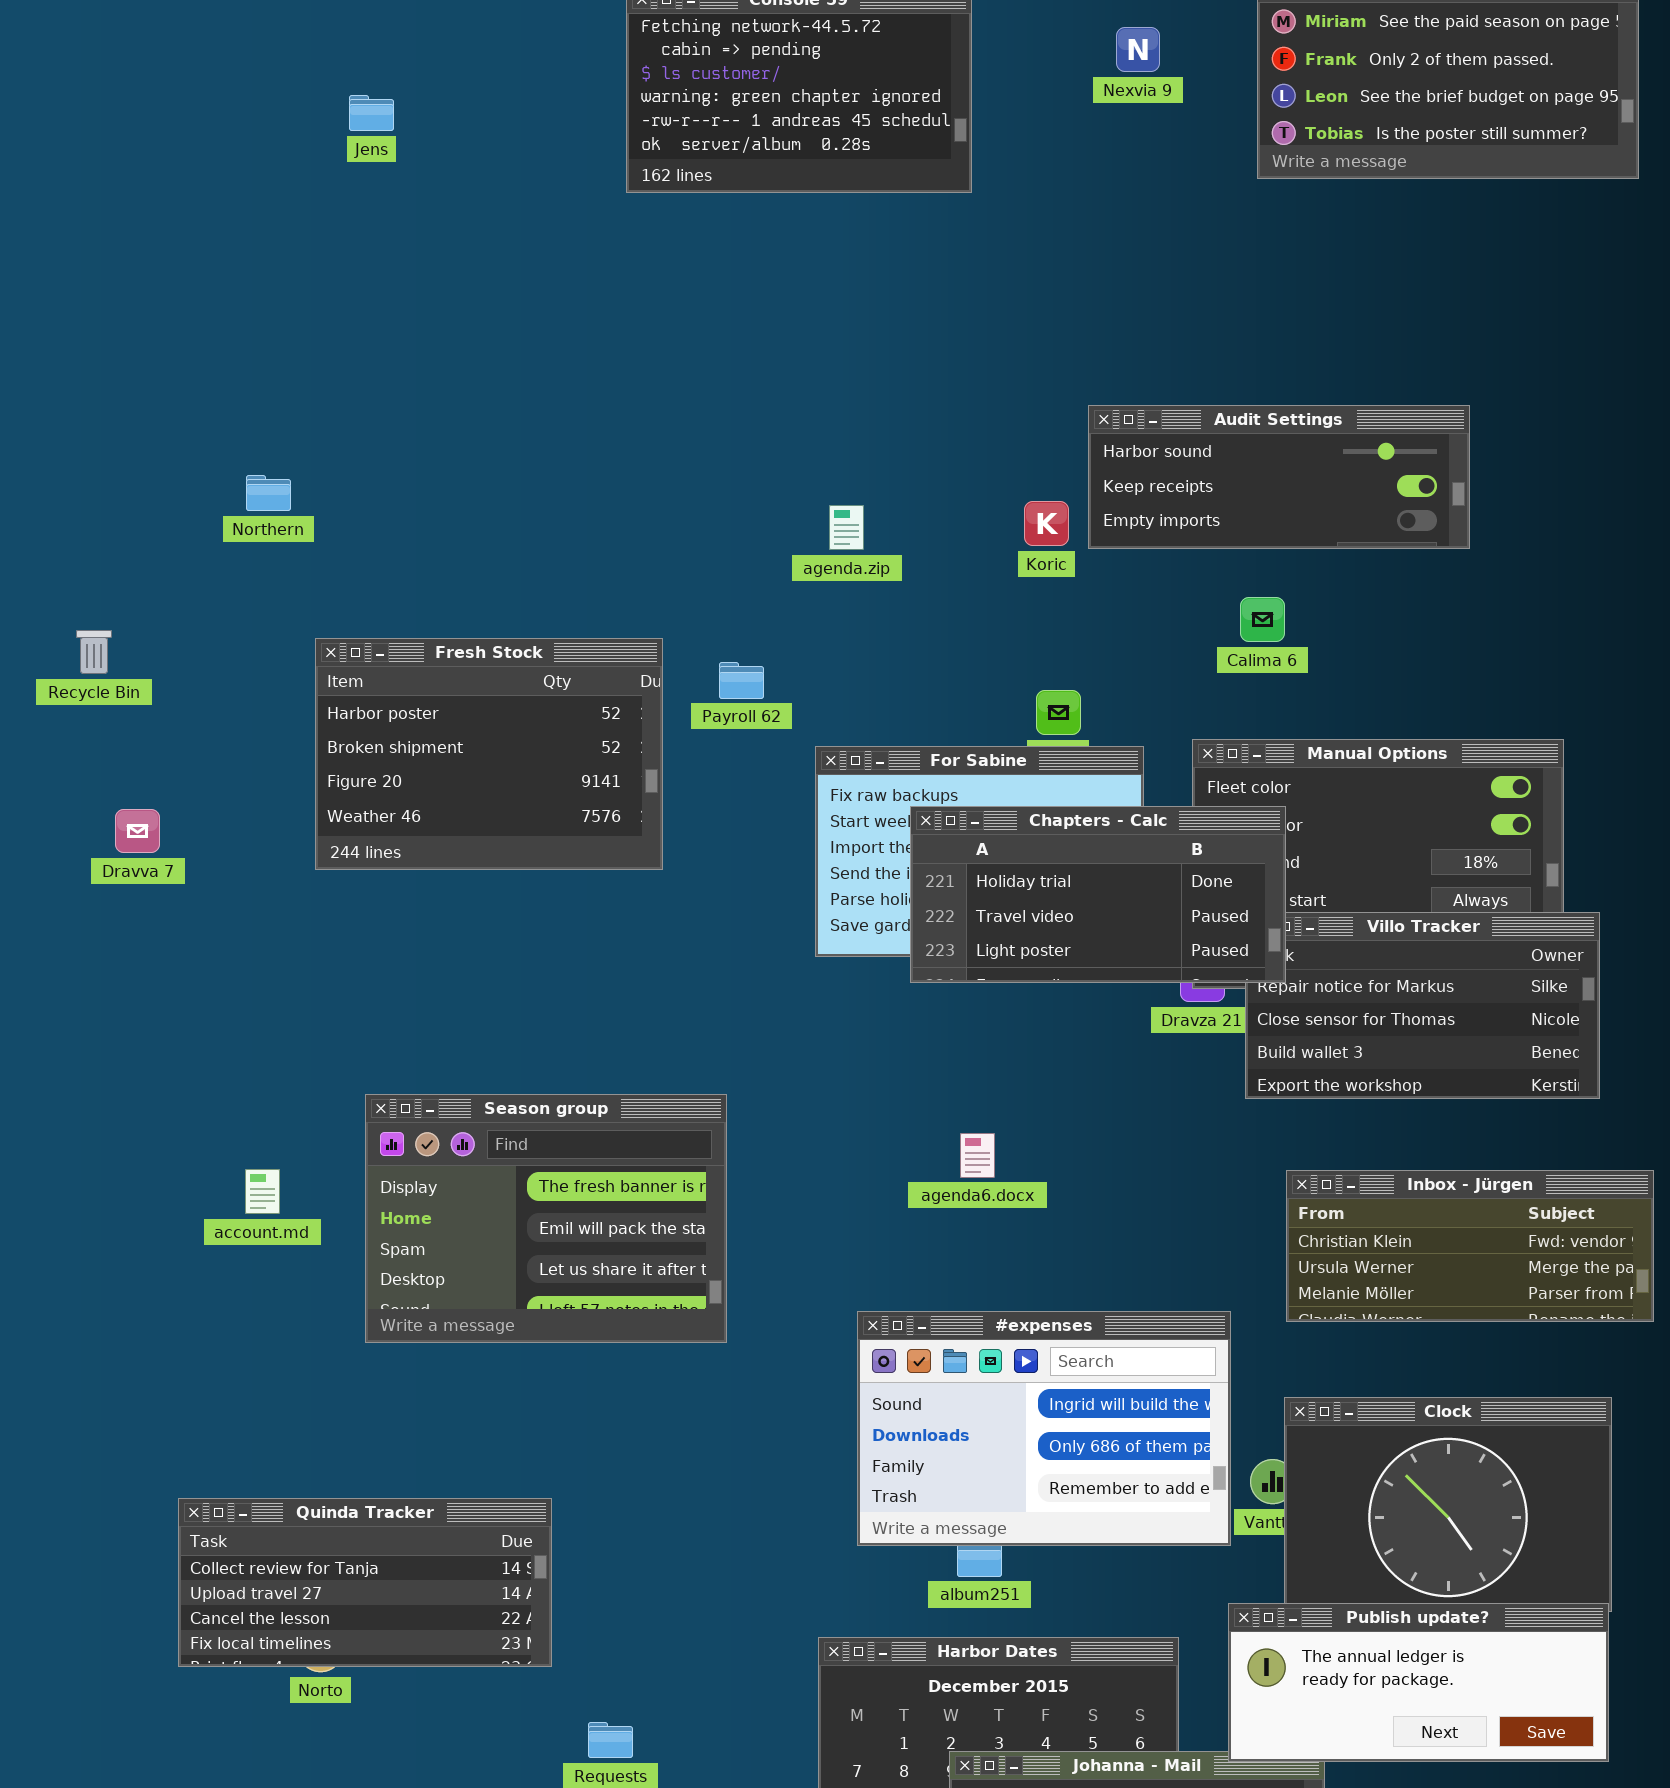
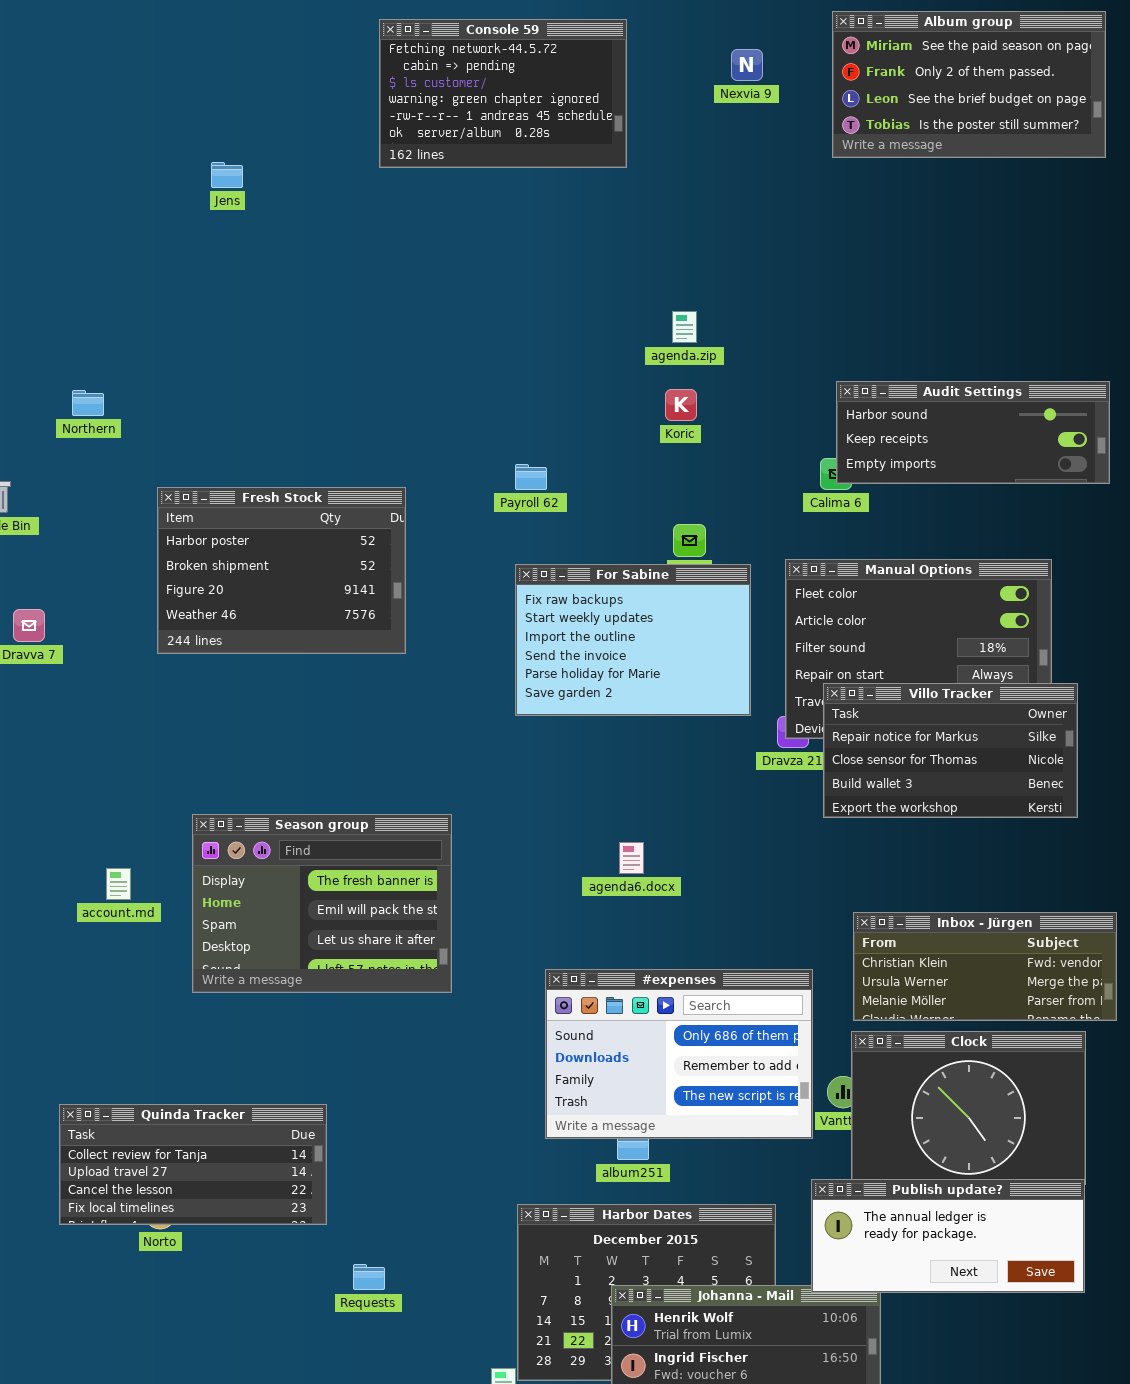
Jens: [349,95,394,131] -> [211,162,243,188], moved
Audit Settings: [1088,405,1470,549] -> [836,381,1110,484], moved
Northern: [246,475,291,511] -> [72,390,104,416], moved
agenda.zip: [829,505,864,550] -> [672,311,697,343], moved
Payroll 62: [719,662,764,699] -> [515,464,547,490], moved
Chapters - Calc: [910,806,1286,983] -> none, closed
Inbox - Jürgen: [1286,1170,1654,1322] -> [853,912,1117,1021], moved
#expenses: [857,1311,1231,1546] -> [545,969,813,1139], scrolled down 1 row

